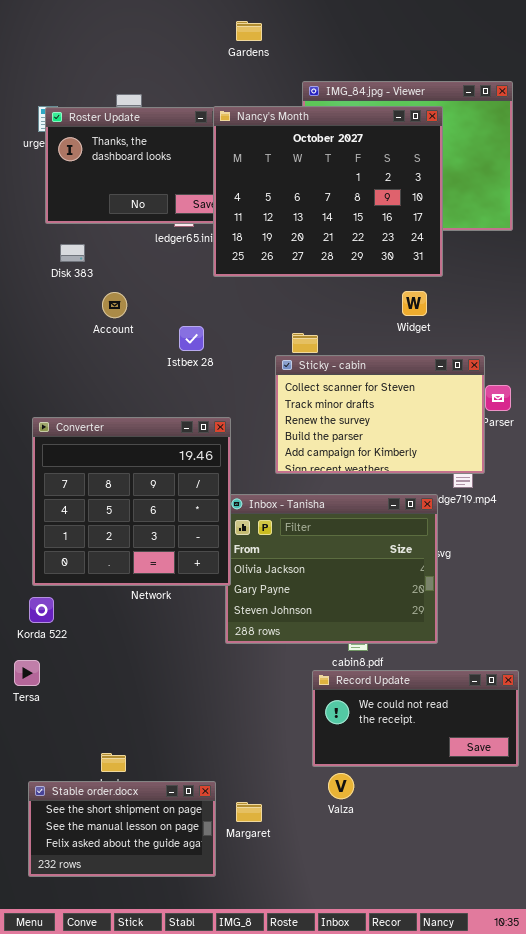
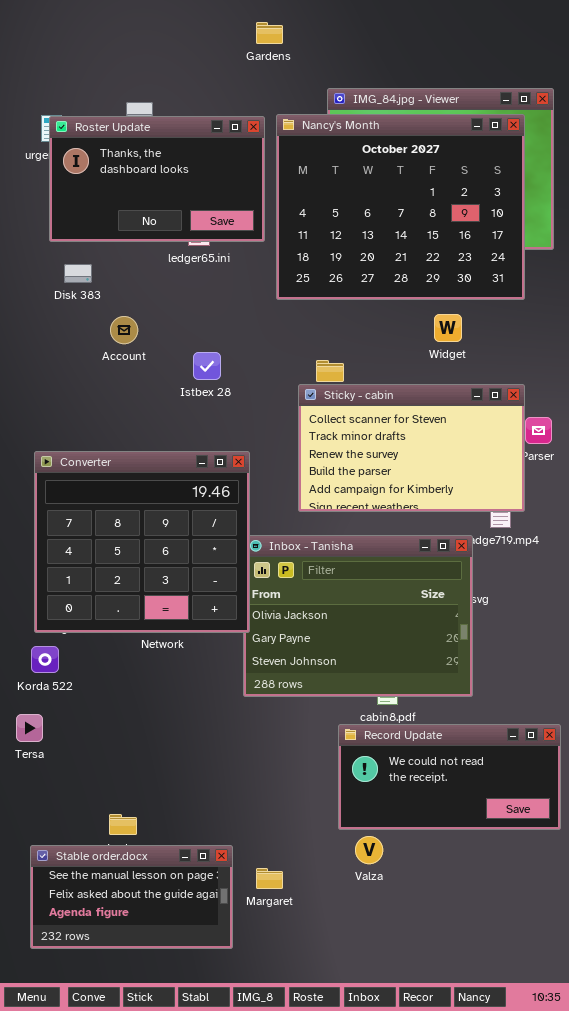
Nancy's Month: [213,106,443,277] -> [276,114,525,300], moved
Stable order.docx: [28,781,216,877] -> [30,845,233,949], scrolled down 1 row

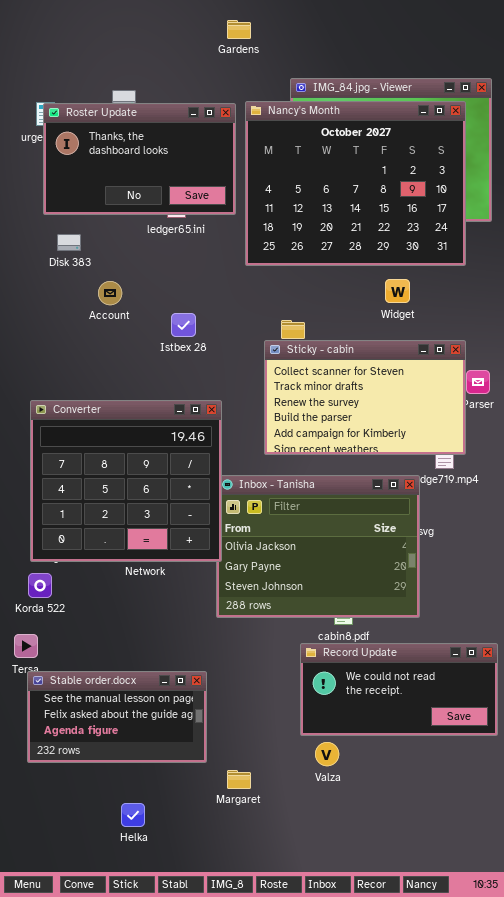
Stable order.docx: [30,845,233,949] -> [27,671,207,763], moved

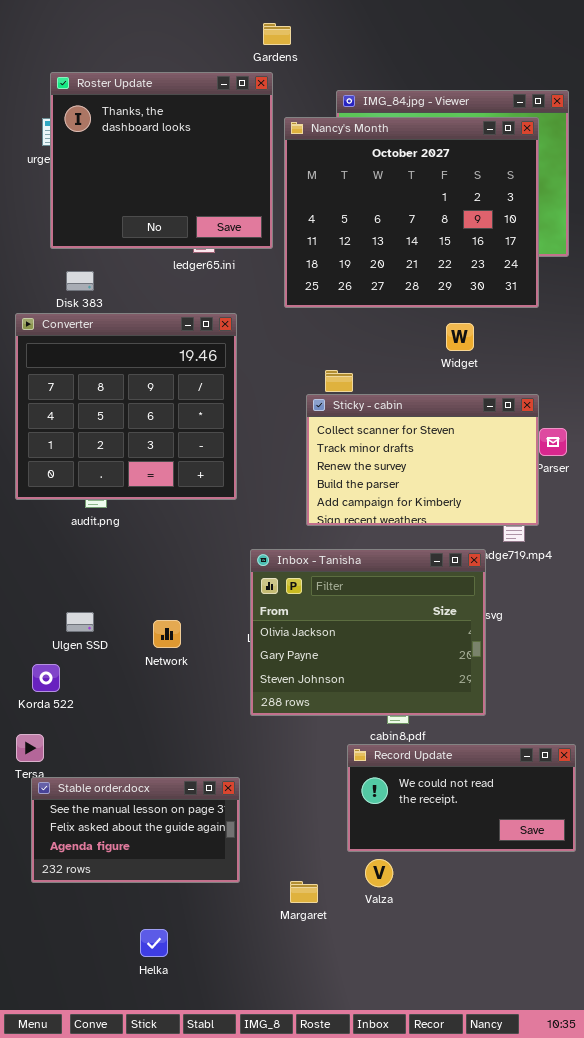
Roster Update: [43,103,236,215] -> [50,72,273,249], resized
Converter: [30,400,222,562] -> [15,313,237,500], moved
Margaret: [227,770,251,789] -> [290,881,318,903], moved

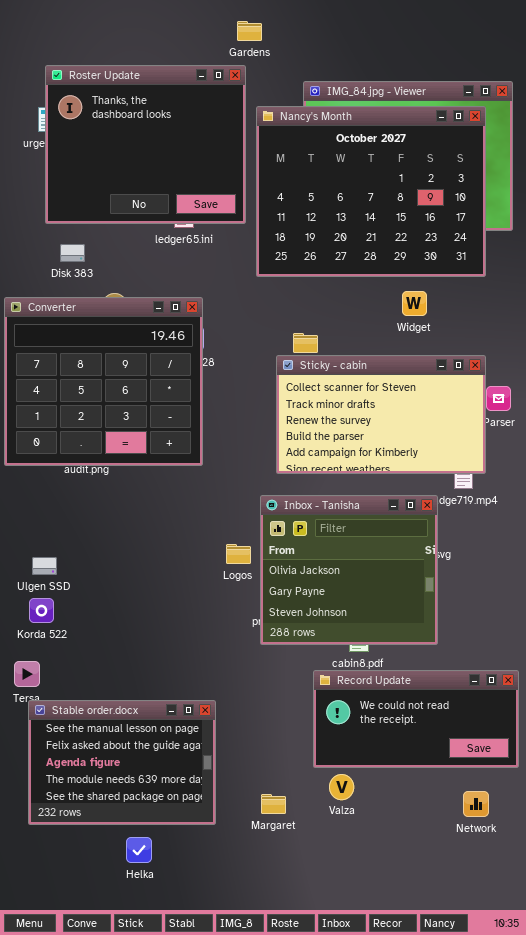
Converter: [15,313,237,500] -> [4,297,203,466], moved
Inbox - Tanisha: [250,549,486,716] -> [260,495,438,645], resized
Ulgen SSD: [66,612,94,632] -> [32,557,57,575], moved
Network: [153,620,181,648] -> [463,791,489,817], moved
Stable order.docx: [31,777,240,883] -> [28,700,216,825], resized

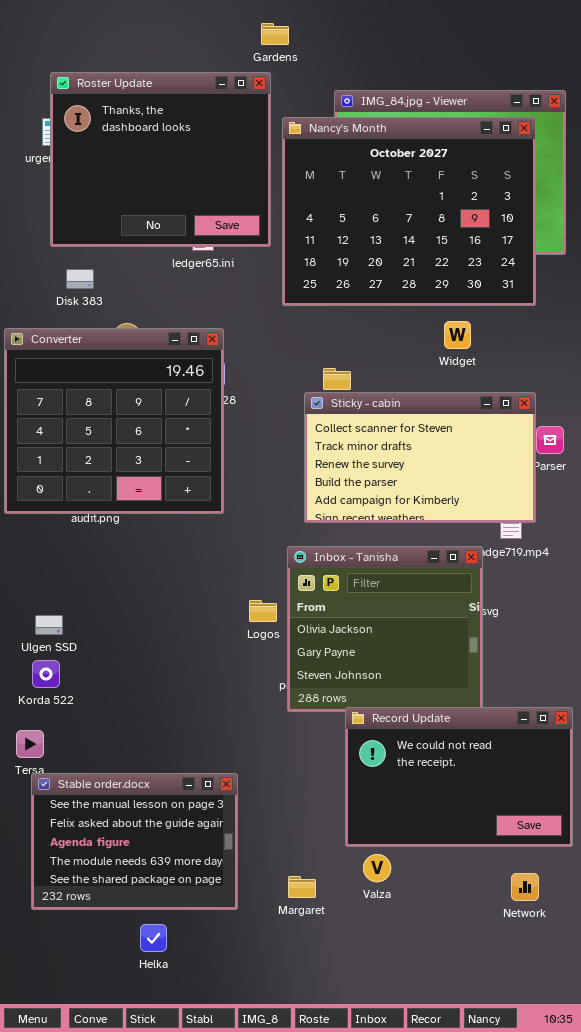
Record Update: [313,670,519,768] -> [345,707,573,847], resized

